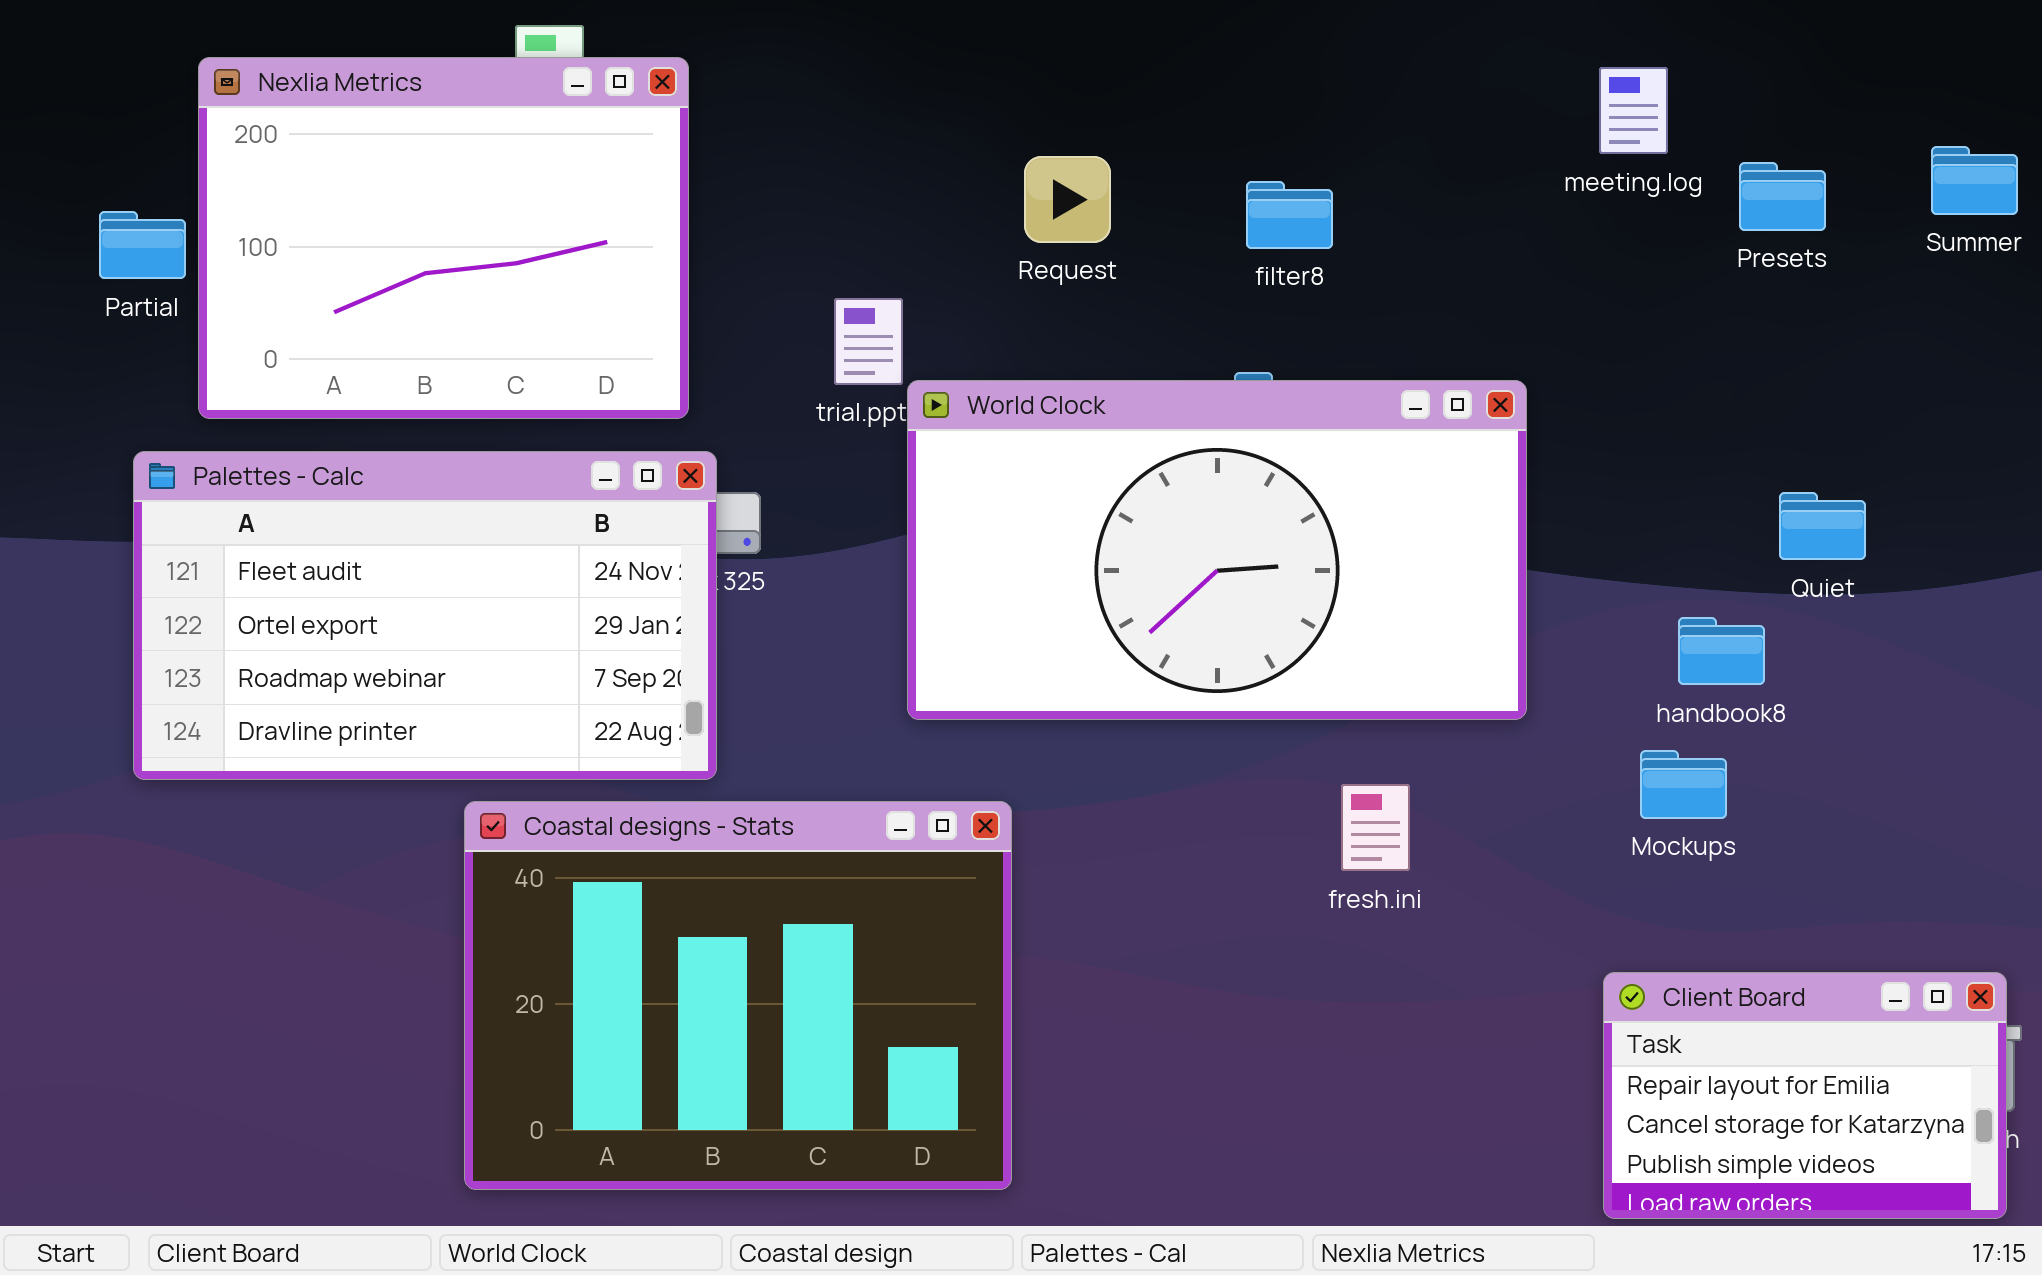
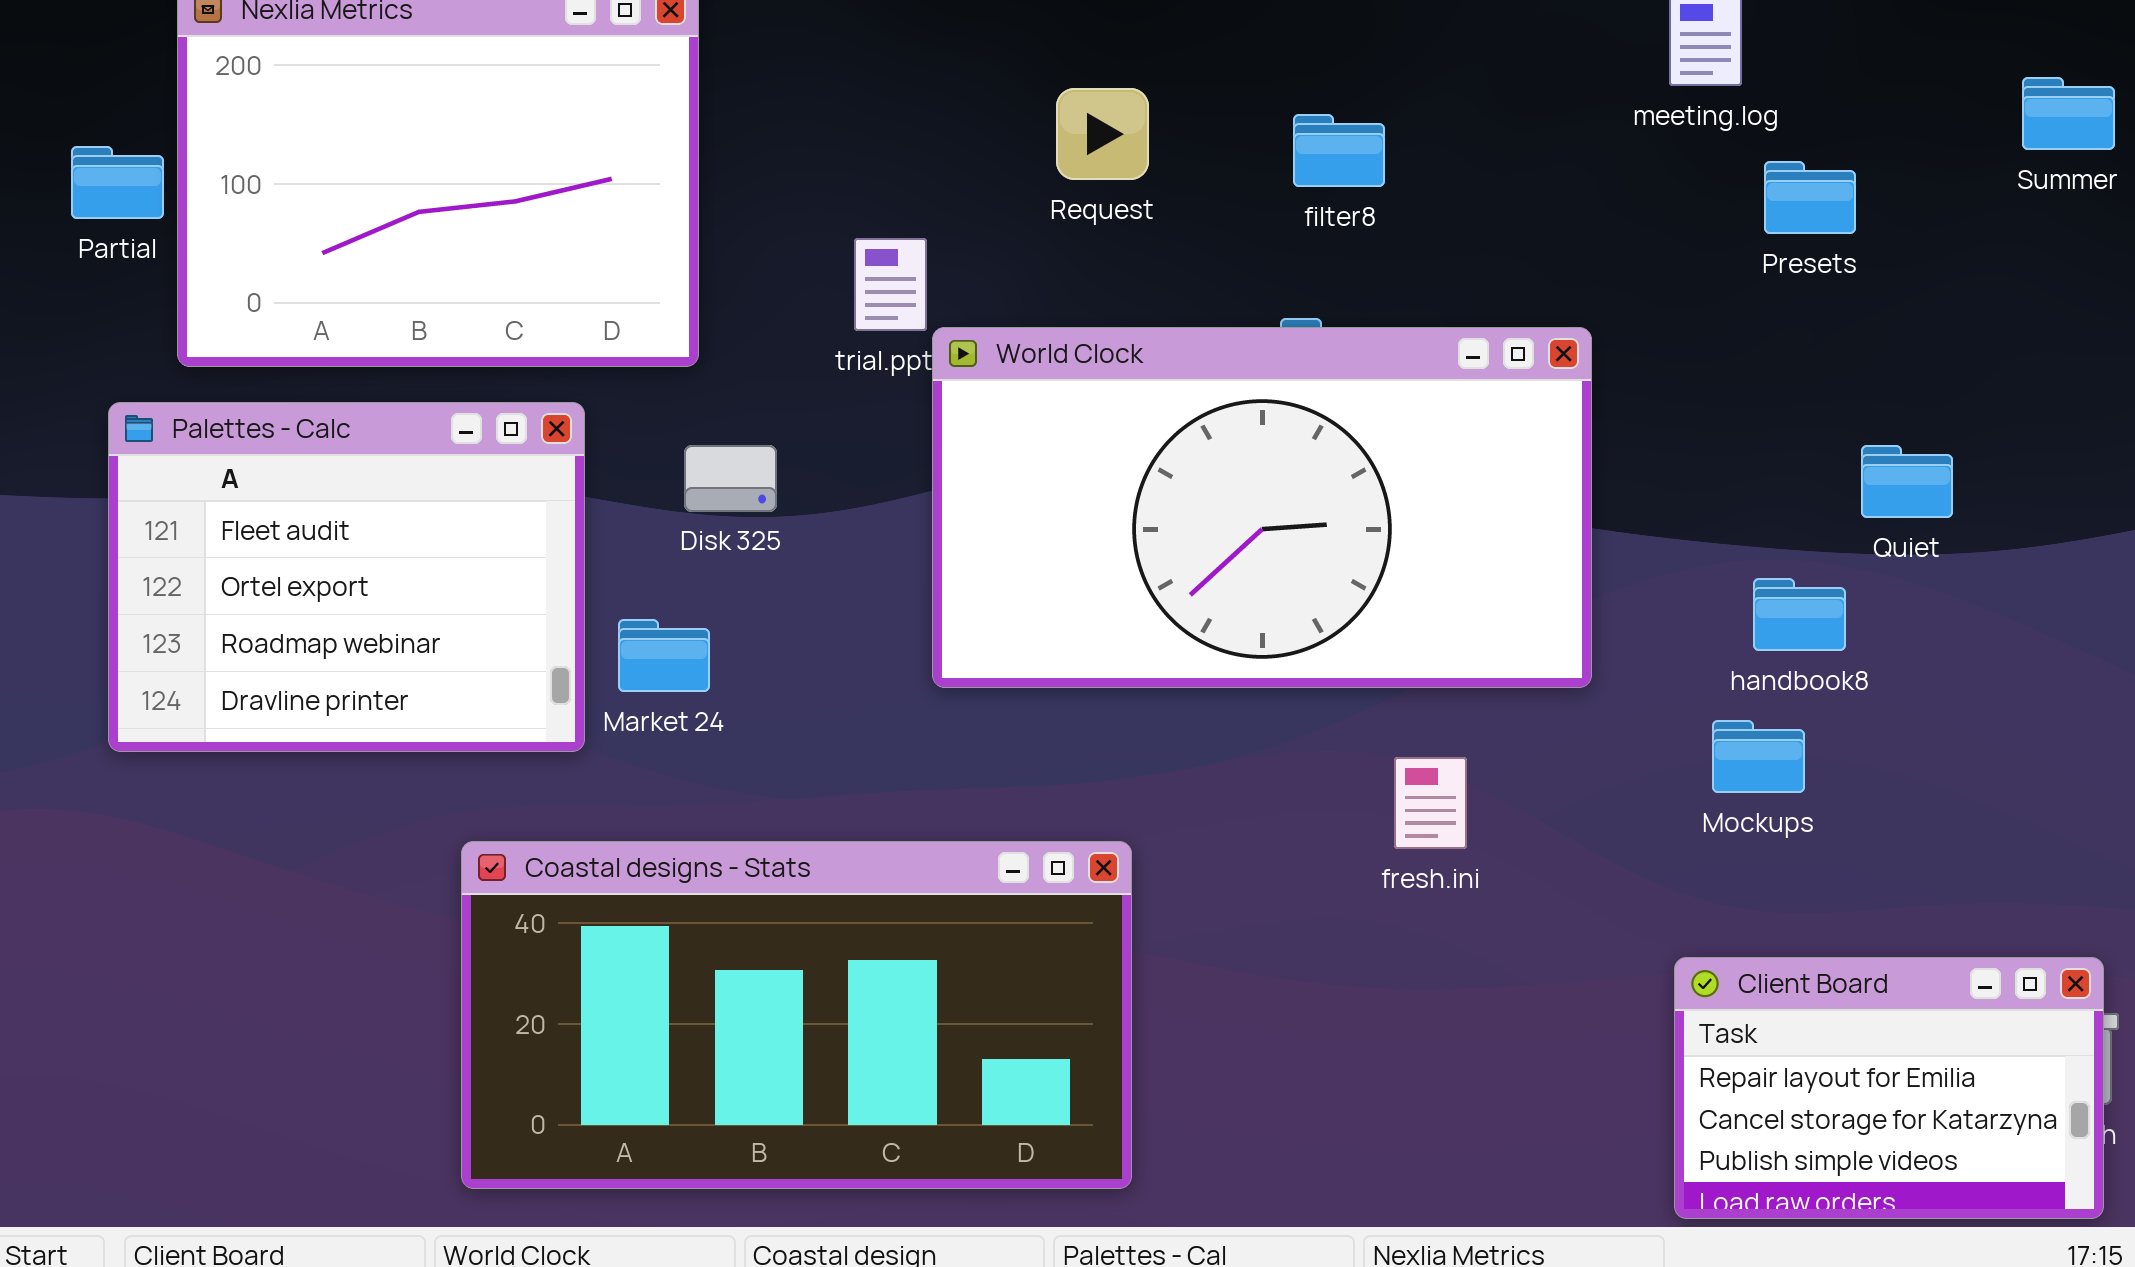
Presets: [1739,162,1826,231] -> [1764,161,1856,234], moved
Palettes - Calc: [133,451,717,780] -> [108,402,585,752], resized
Coastal designs - Stats: [464,801,1012,1190] -> [461,841,1132,1189], resized

